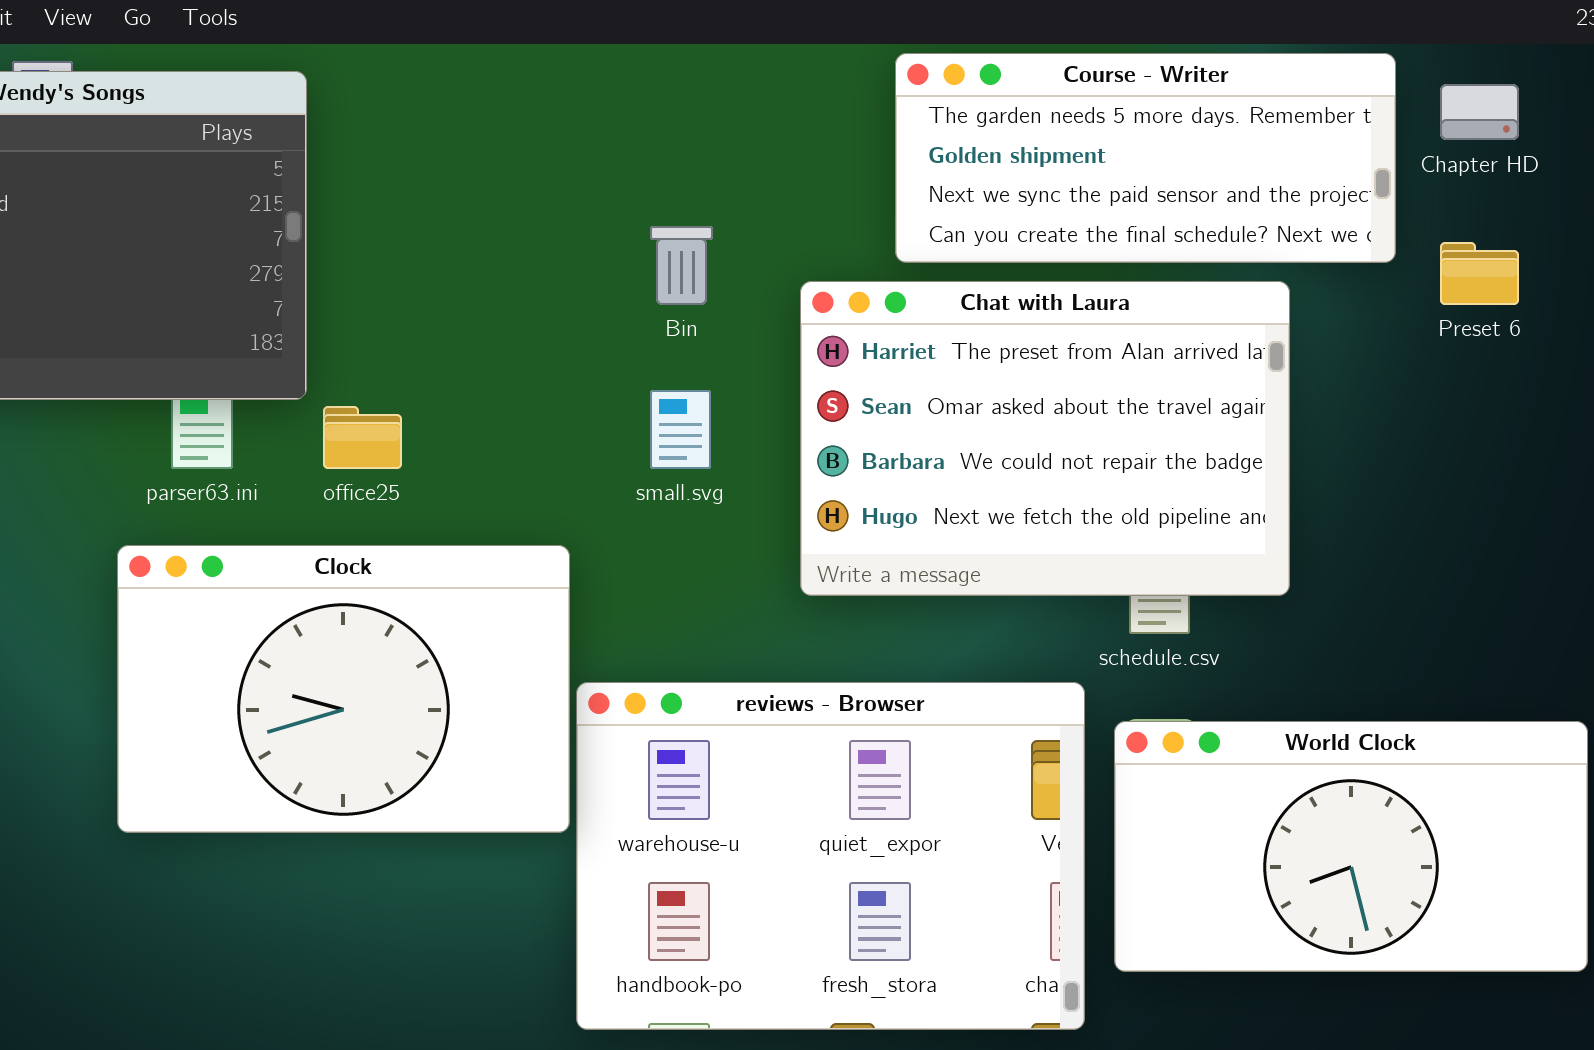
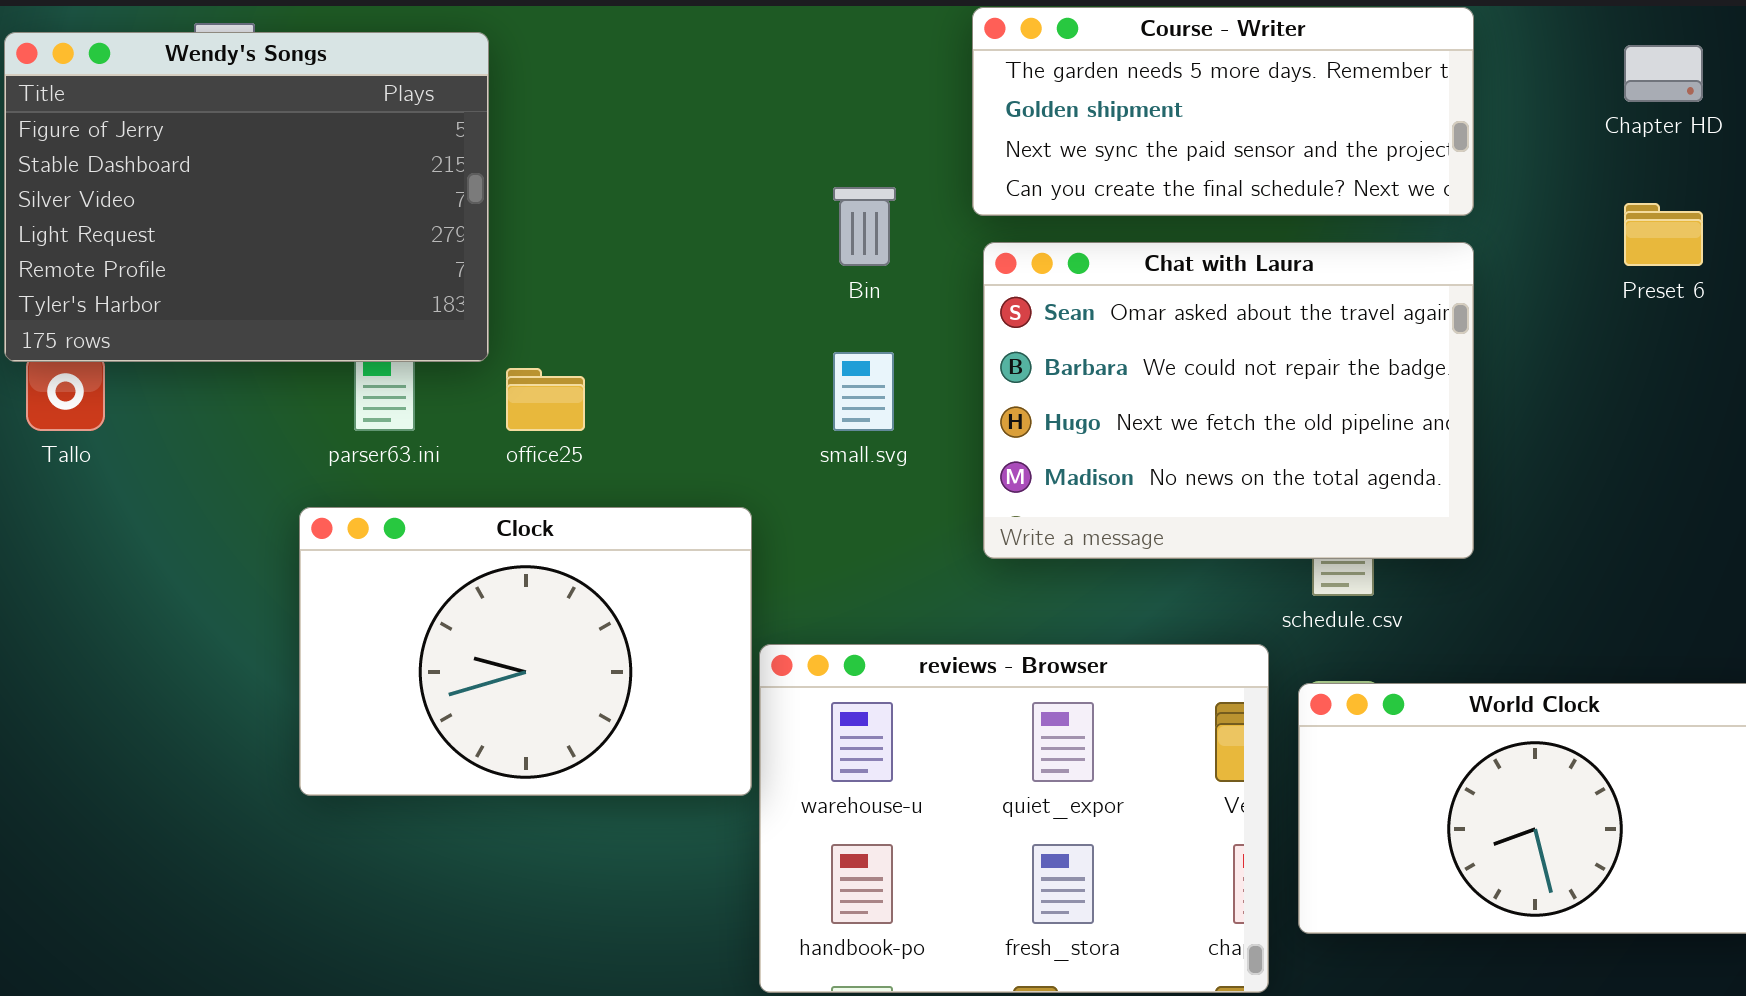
Course - Writer: [895,53,1396,263] -> [972,7,1474,216], moved
Chat with Laura: [800,281,1290,596] -> [983,242,1474,559], scrolled down 1 row

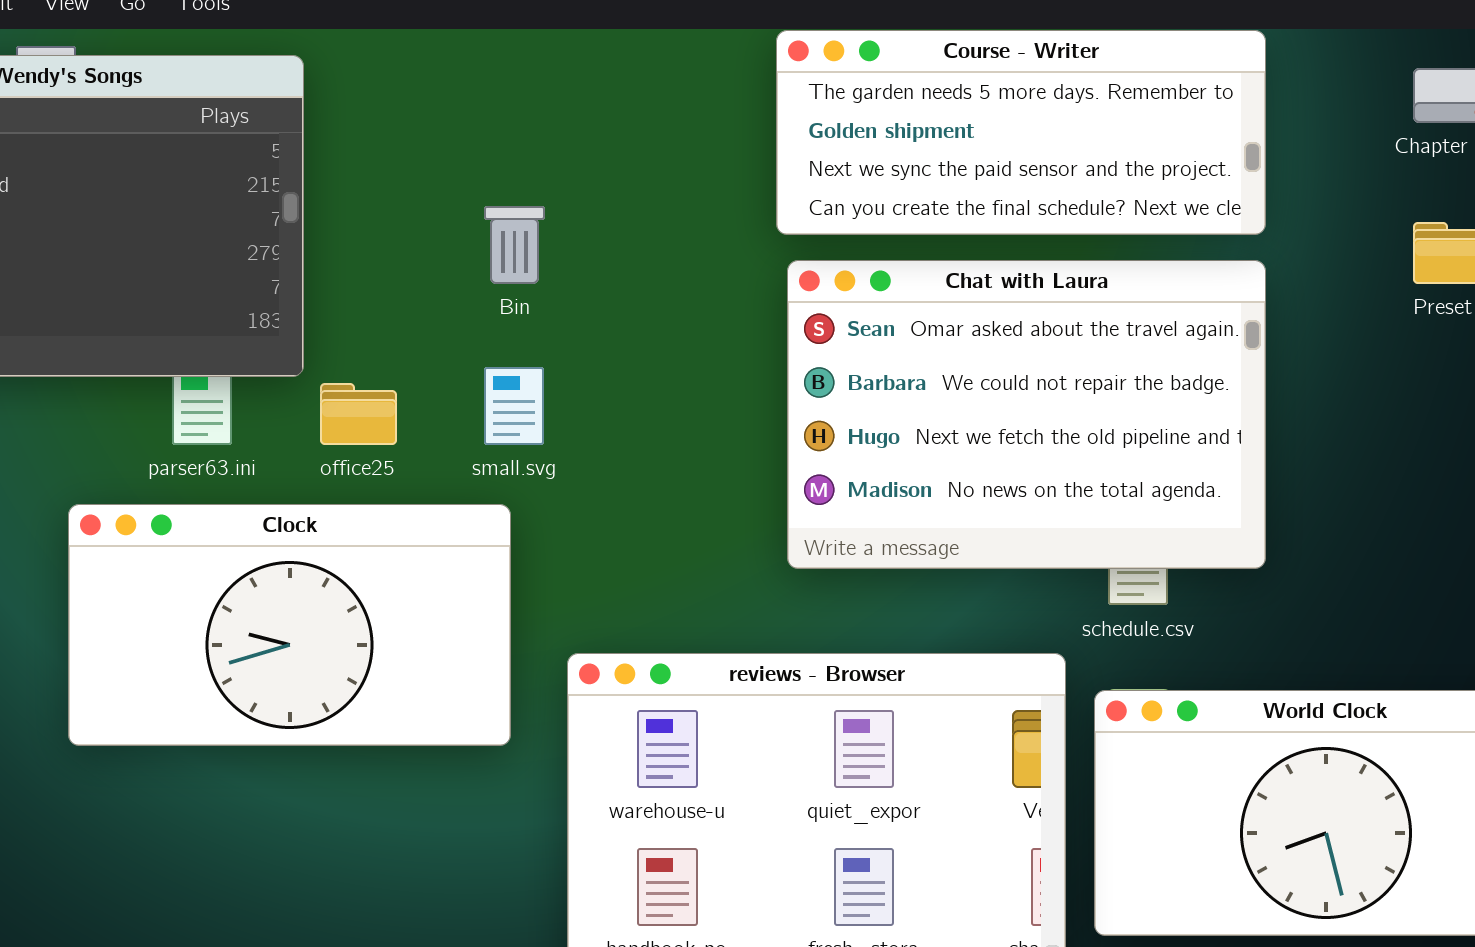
Bin: [833,187,896,266] -> [484,206,545,284], moved
small.svg: [833,352,894,431] -> [484,367,544,445], moved
Clock: [299,507,752,796] -> [68,504,511,746], moved, resized

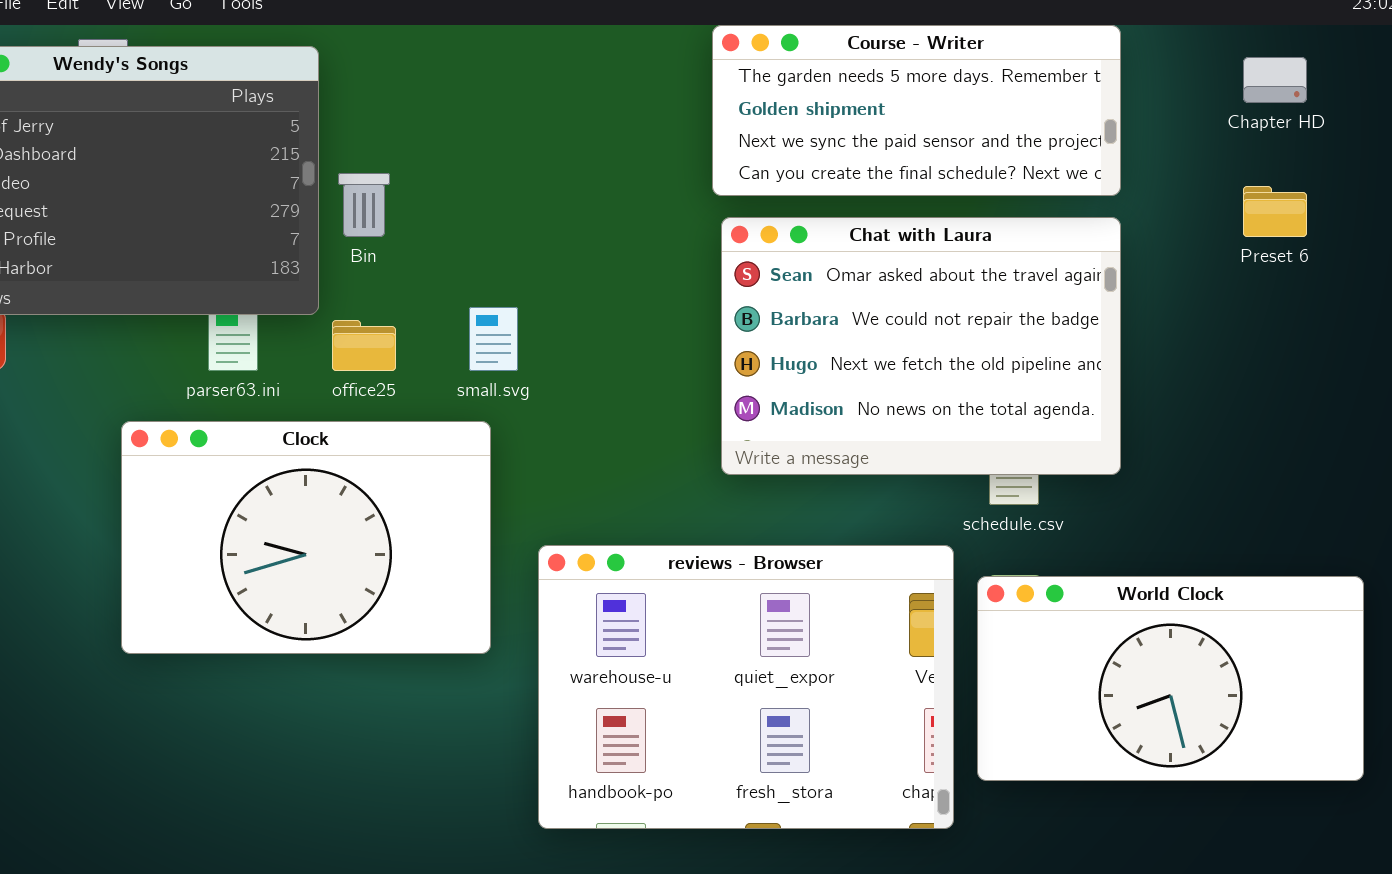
Bin: [484,206,545,284] -> [338,173,390,237], moved
Clock: [68,504,511,746] -> [121,421,491,654], resized

